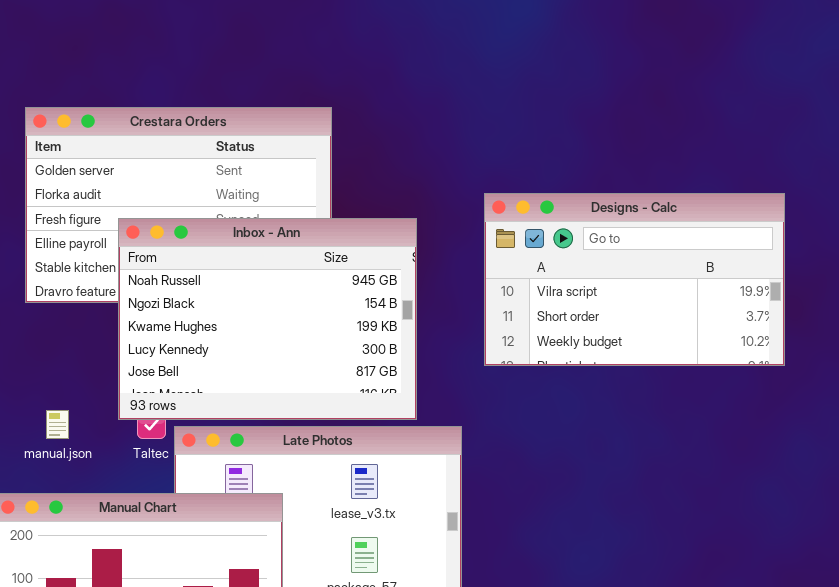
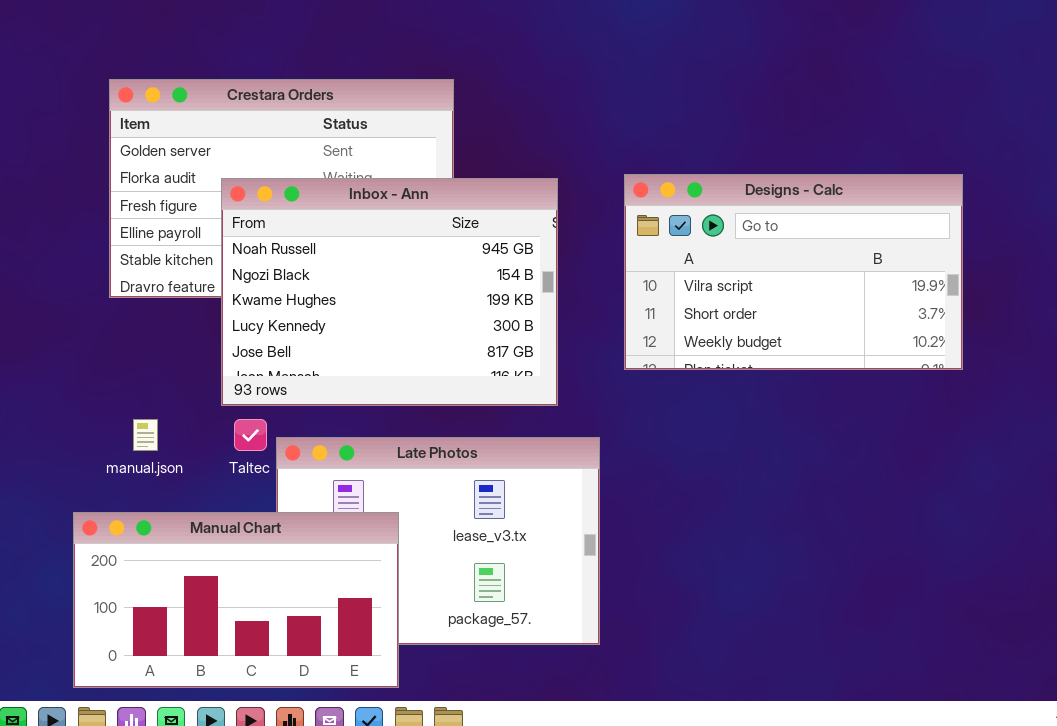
Inbox - Ann: [118,218,417,420] -> [221,178,558,406], moved

